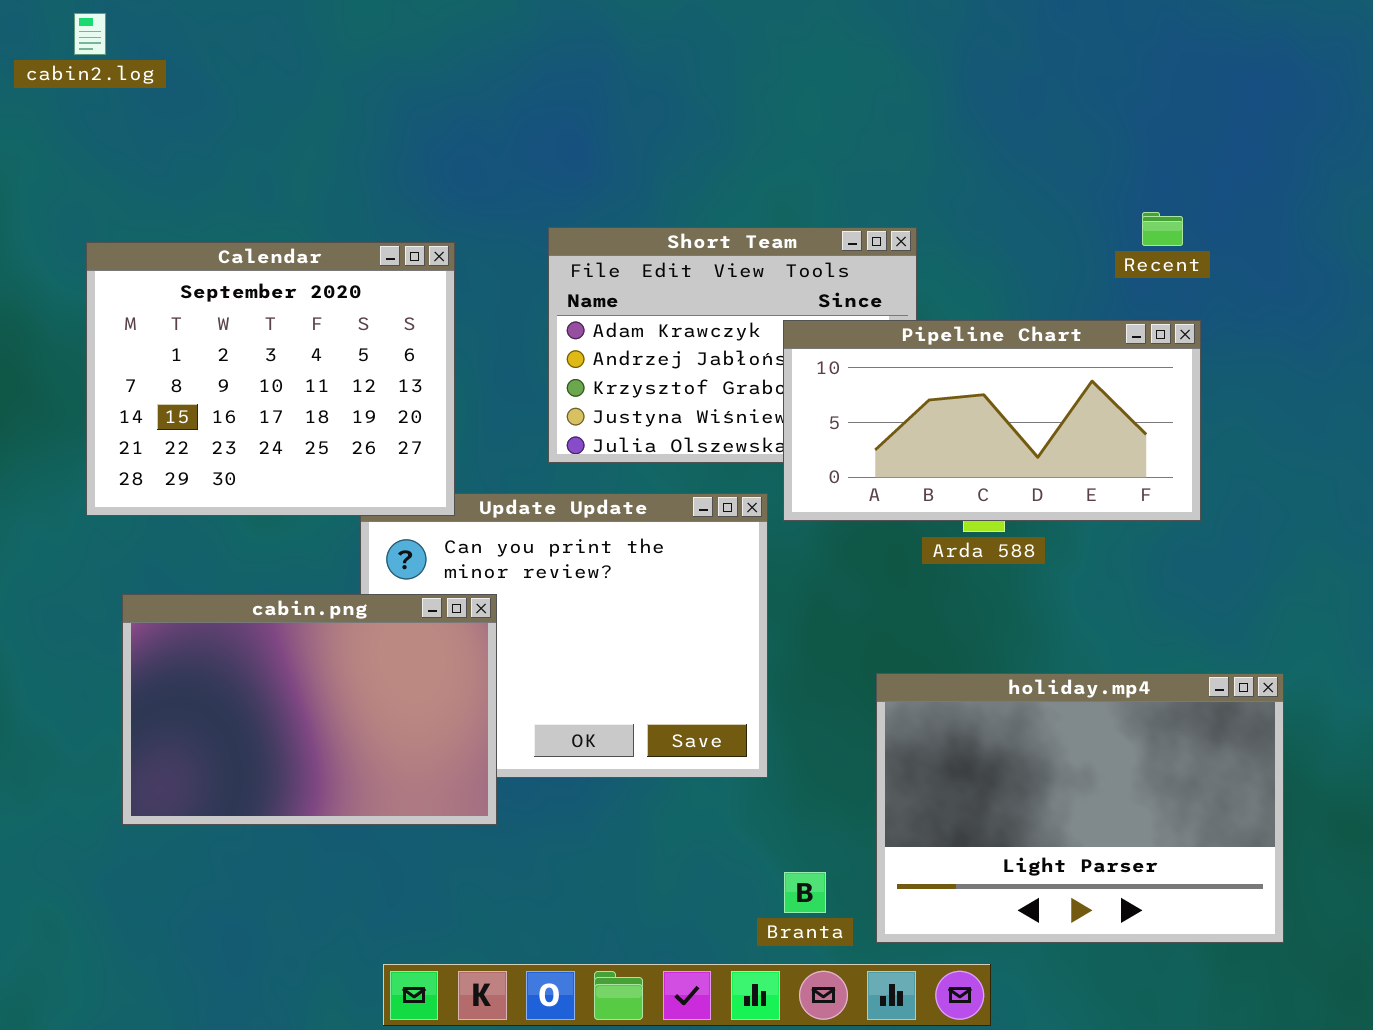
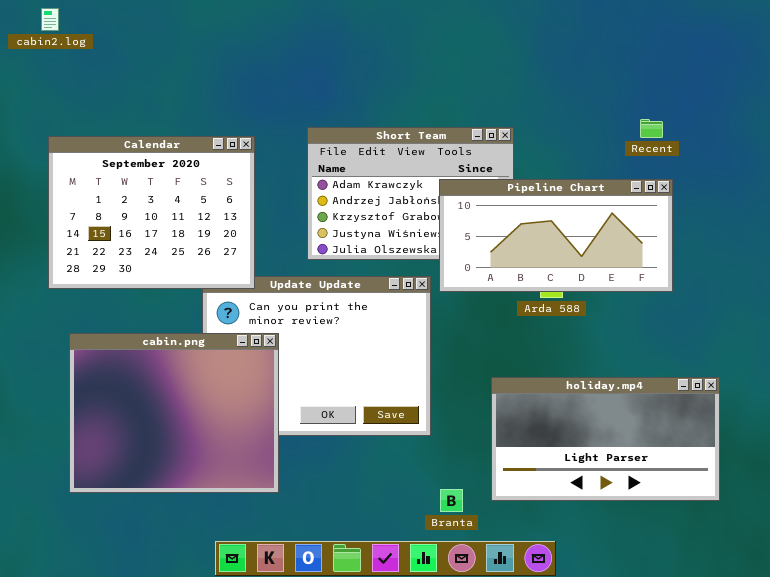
cabin.png: [122,594,497,825] -> [69,333,279,493], resized
holiday.mp4: [876,673,1284,943] -> [491,377,720,501], resized

